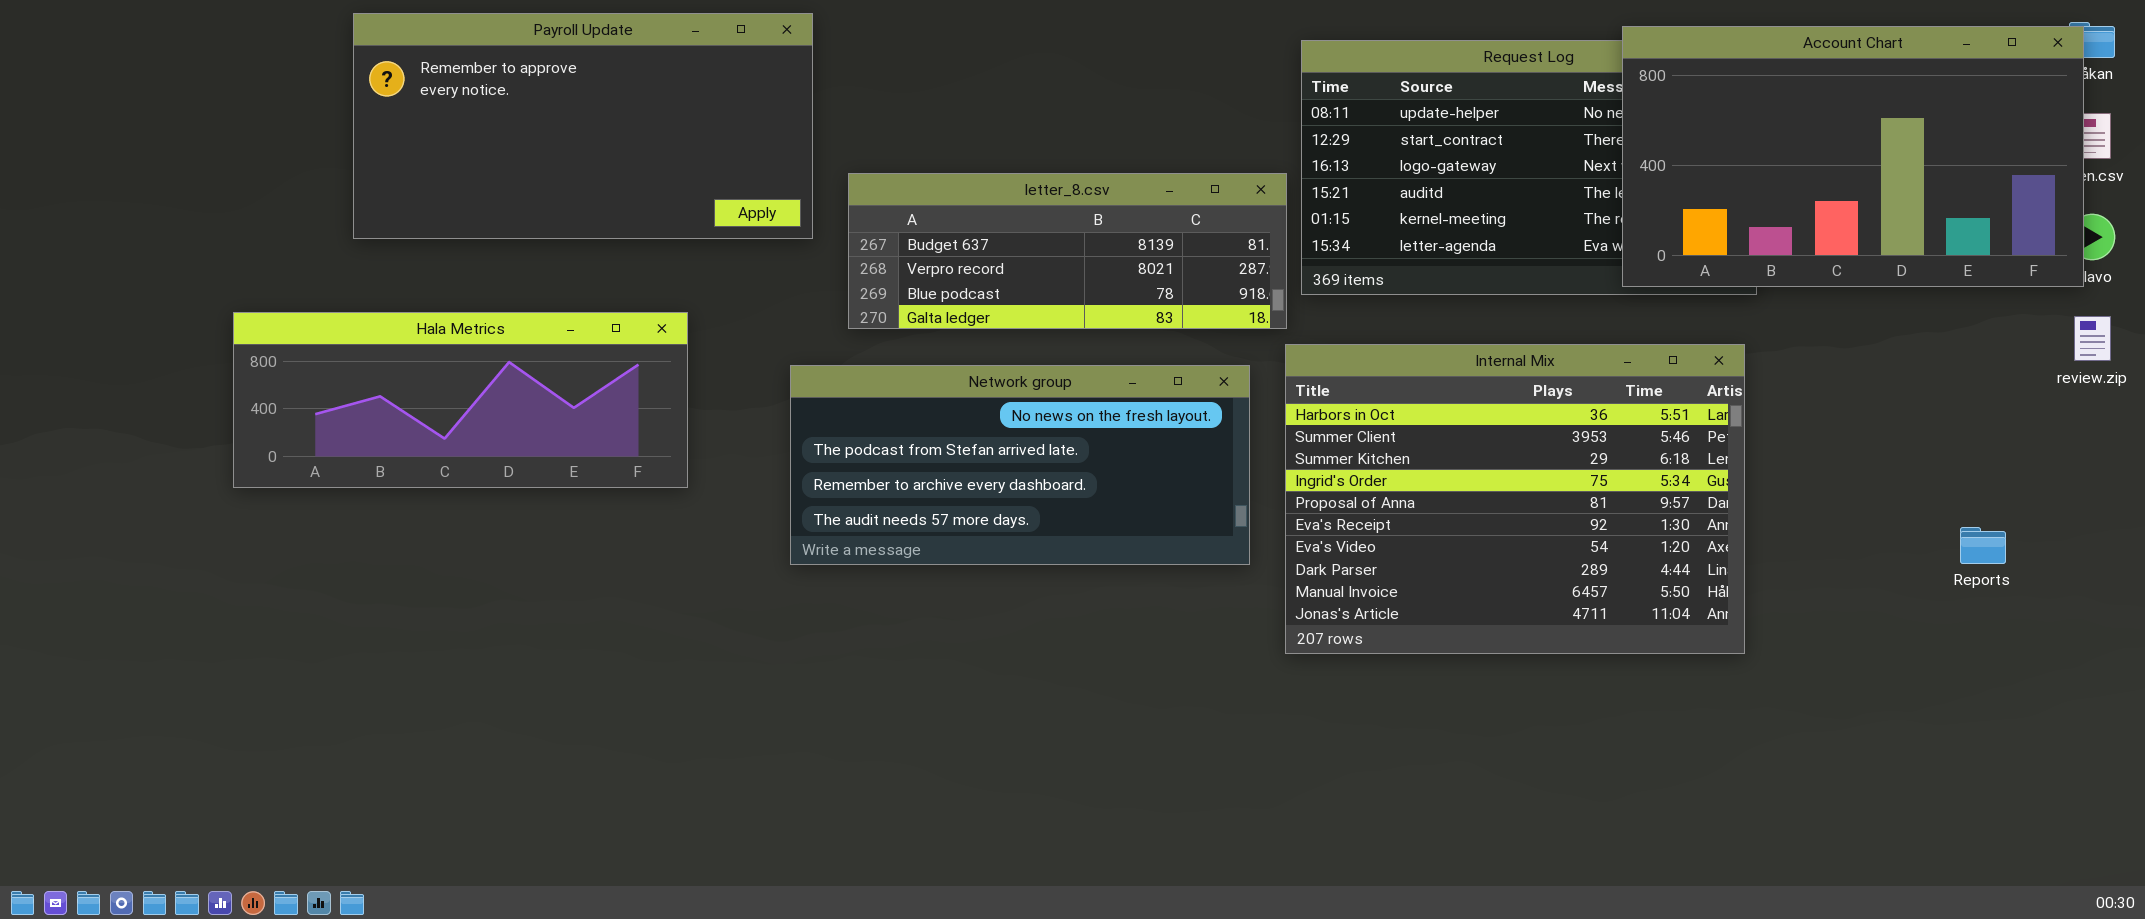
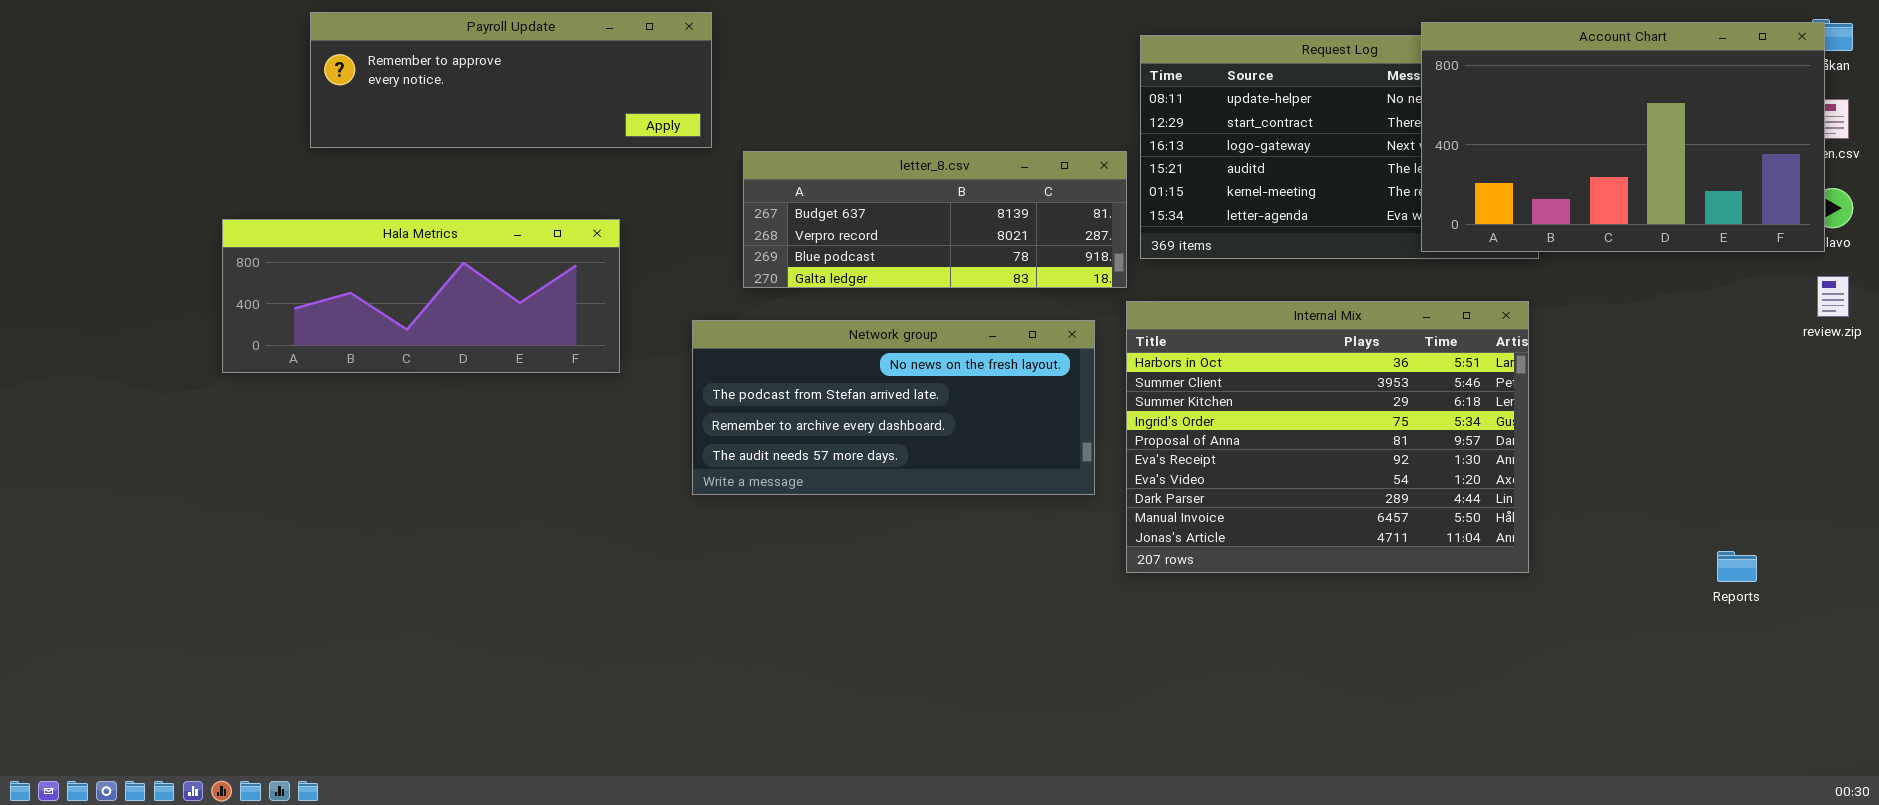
Payroll Update: [353,13,813,239] -> [310,12,712,148], resized
Hala Metrics: [233,312,688,488] -> [222,219,620,373], moved
Reports: [1960,527,2006,564] -> [1717,551,1757,582], moved

